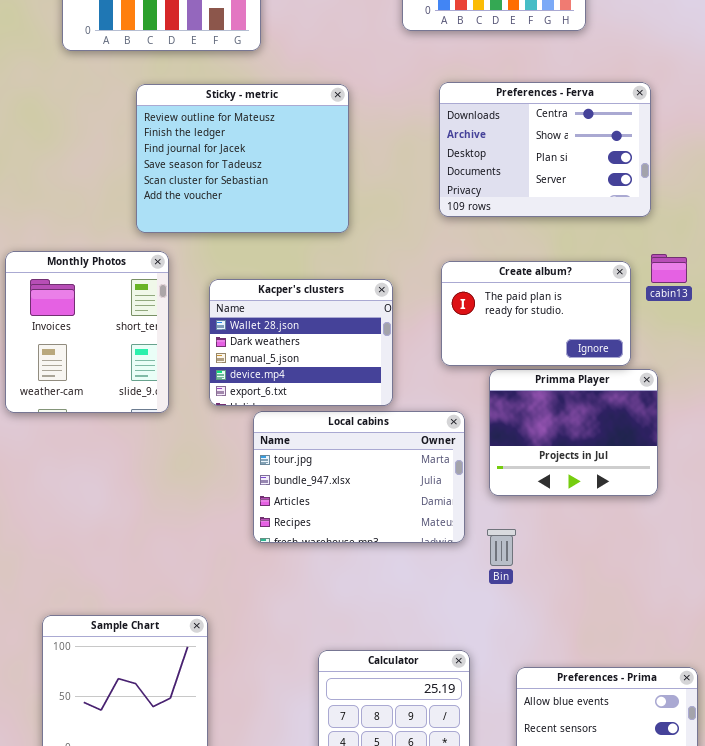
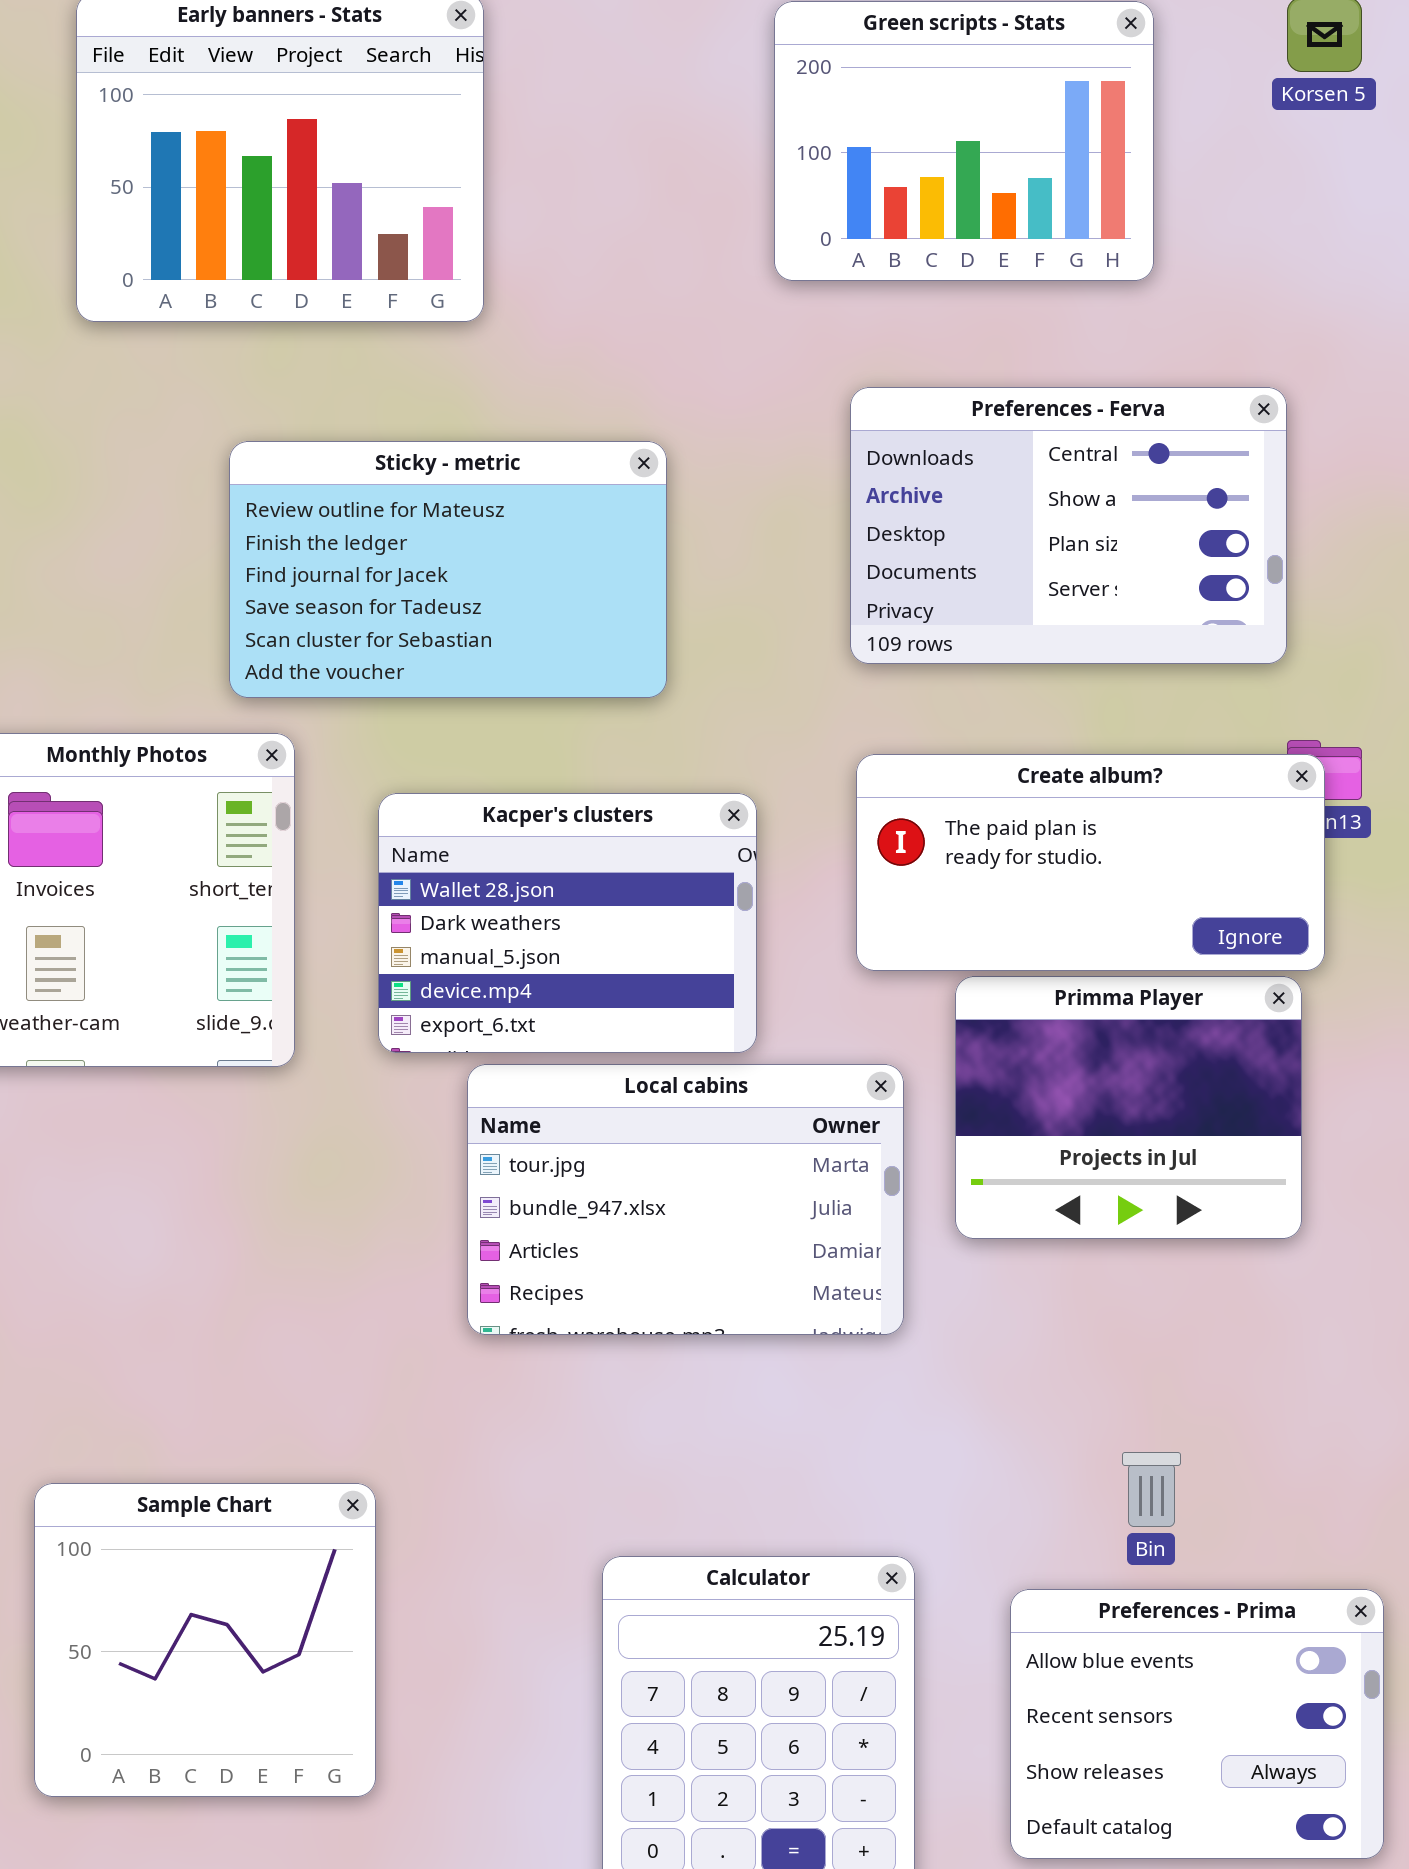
Sticky - metric: [136,84,349,233] -> [229,441,667,698], resized
Create album?: [441,261,631,366] -> [856,754,1325,971], resized
Bin: [487,529,516,566] -> [1122,1452,1181,1527], moved

